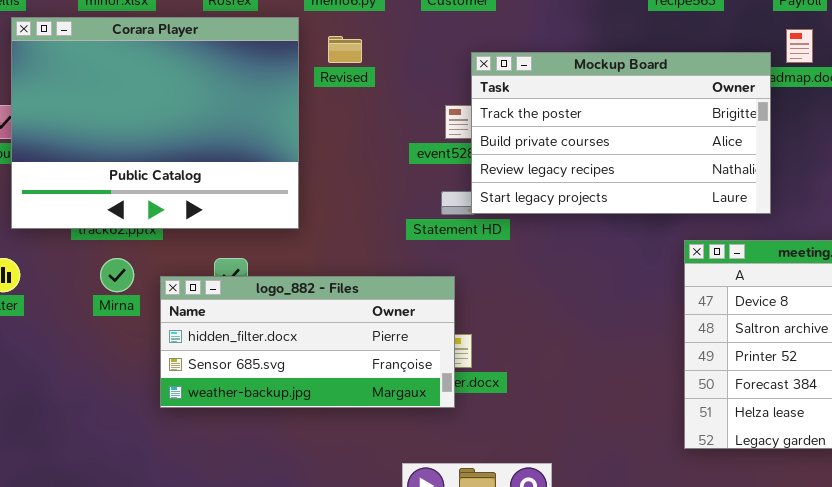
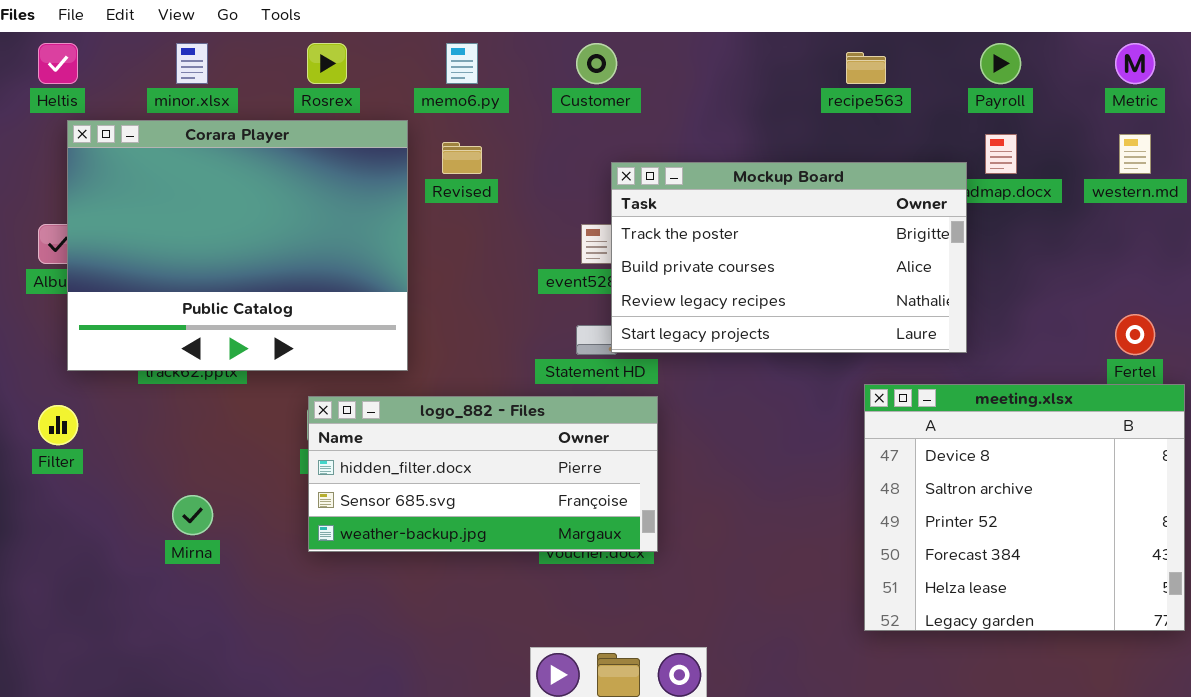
Mirna: [100,258,134,292] -> [172,495,213,535], moved
logo_882 - Files: [160,276,455,408] -> [308,396,658,552], moved

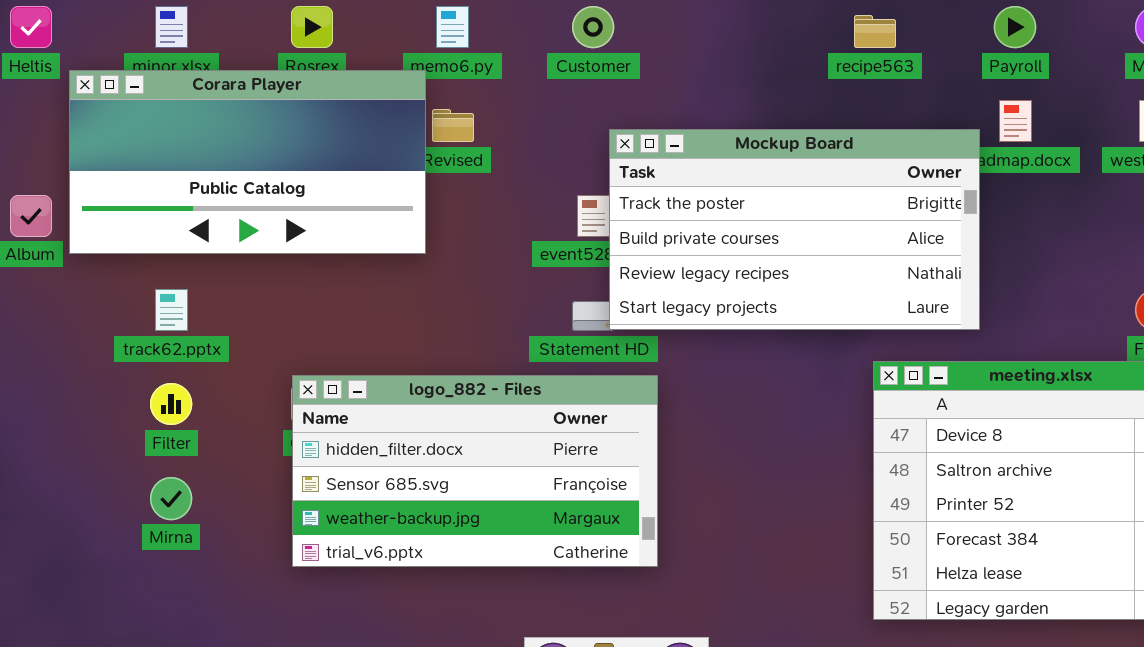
Corara Player: [67,120,408,371] -> [69,70,426,254], moved, resized
logo_882 - Files: [308,396,658,552] -> [292,375,658,567], resized
Filter: [38,405,78,445] -> [150,383,192,425], moved

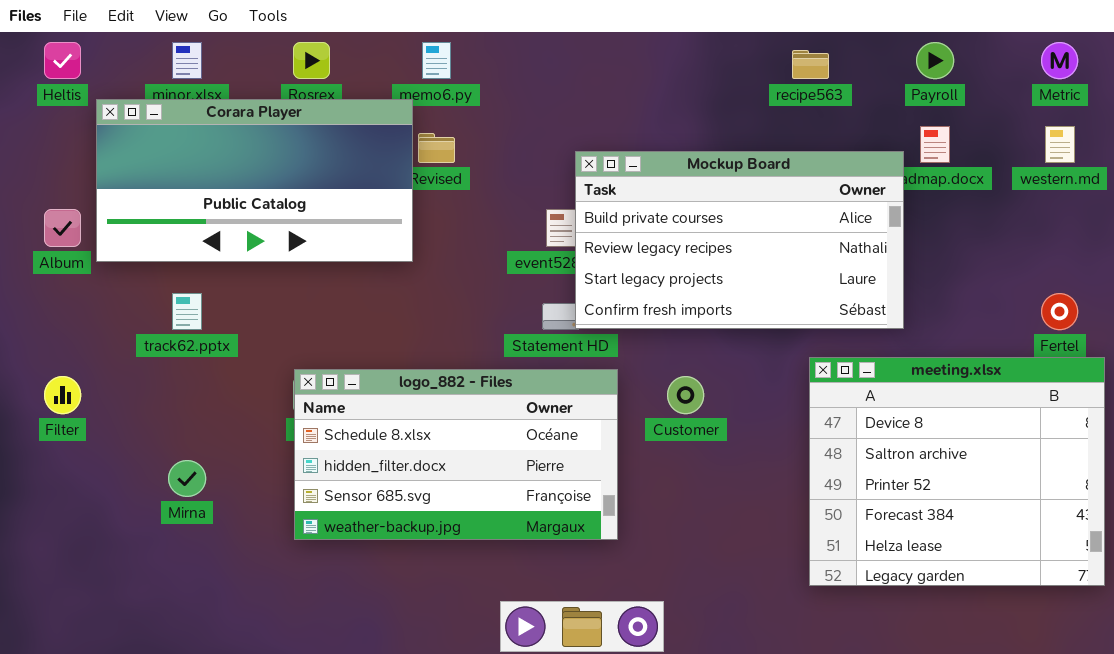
Customer: [572,6,614,48] -> [667,376,704,414], moved
Mockup Board: [609,129,980,330] -> [575,151,904,329], scrolled down 1 row
logo_882 - Files: [292,375,658,567] -> [294,369,618,540], scrolled up 1 row
Filter: [150,383,192,425] -> [44,376,81,414], moved

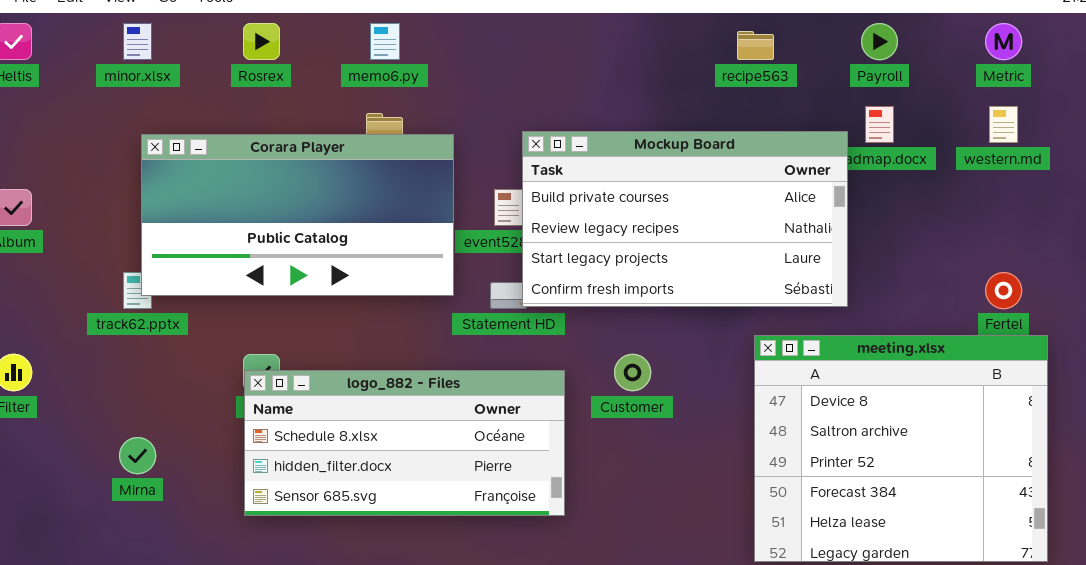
Corara Player: [96,99,413,262] -> [141,134,454,296], moved
logo_882 - Files: [294,369,618,540] -> [244,370,565,516], resized

